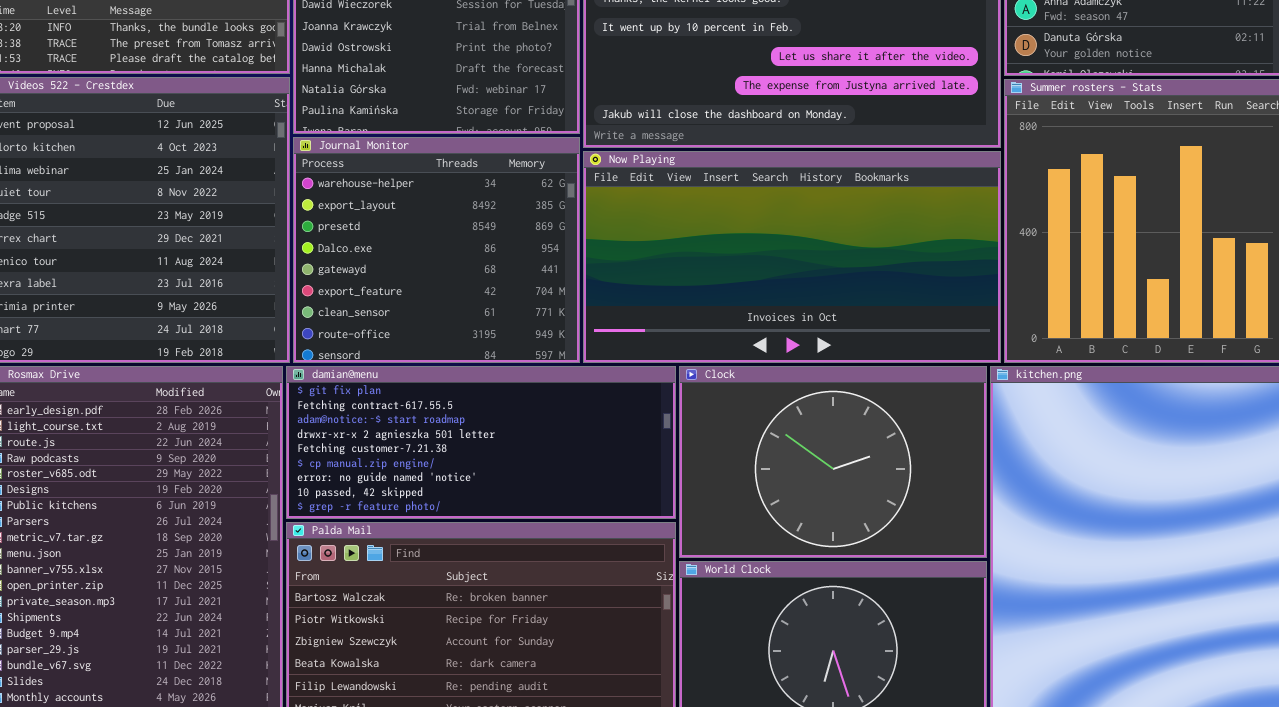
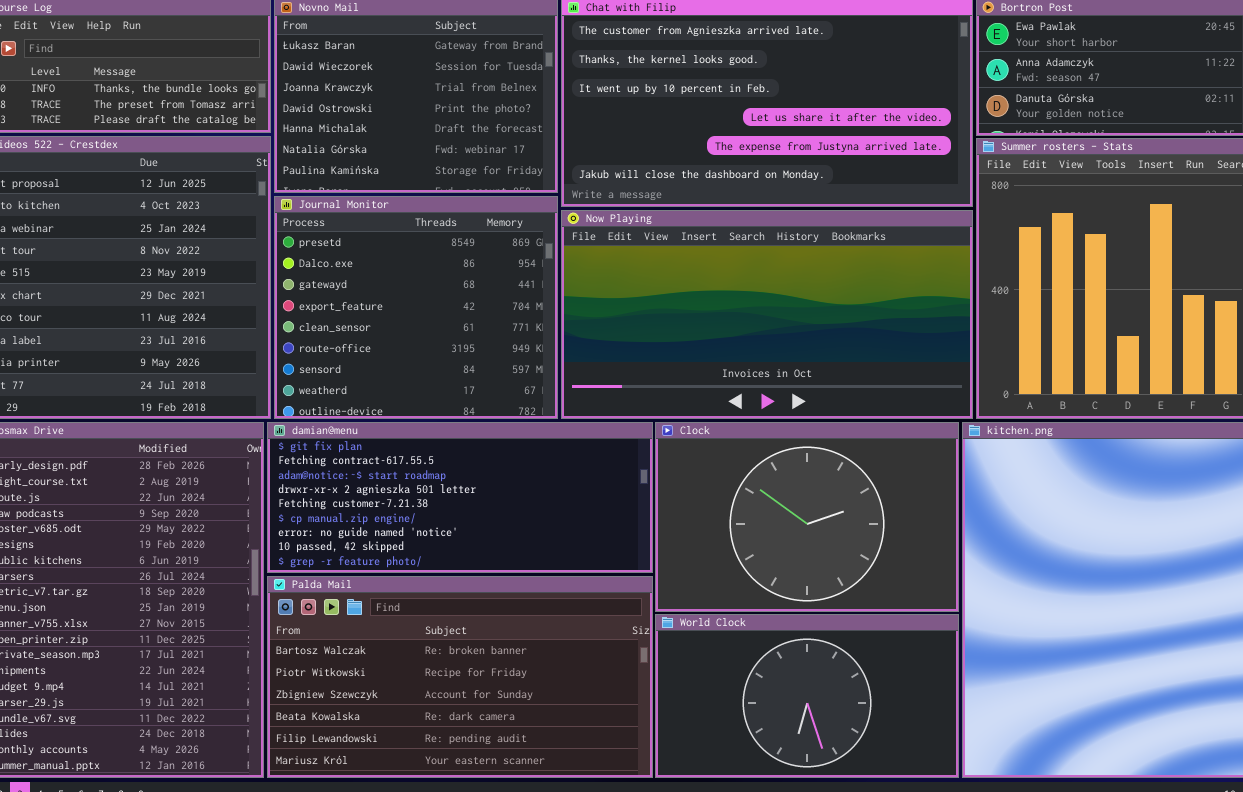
Journal Monitor: [293,137,580,363] -> [274,196,558,419], scrolled down 2 rows

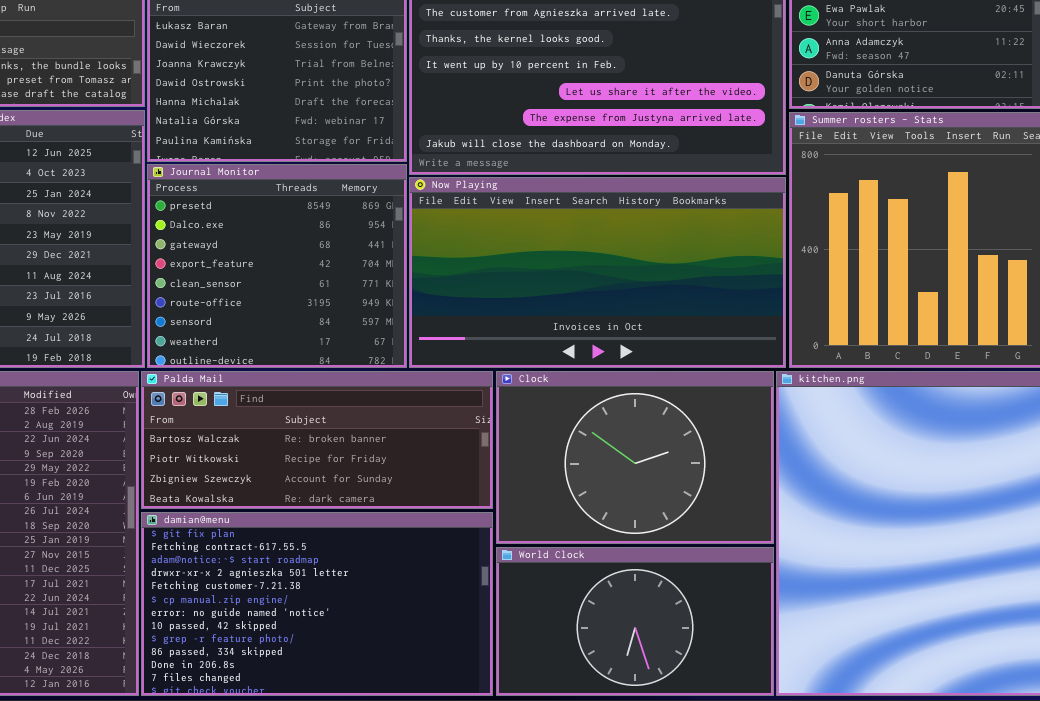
damian@menu: [267,422,653,573] -> [141,512,493,696], moved, resized
Palda Mail: [267,576,653,778] -> [141,371,493,509], moved, resized

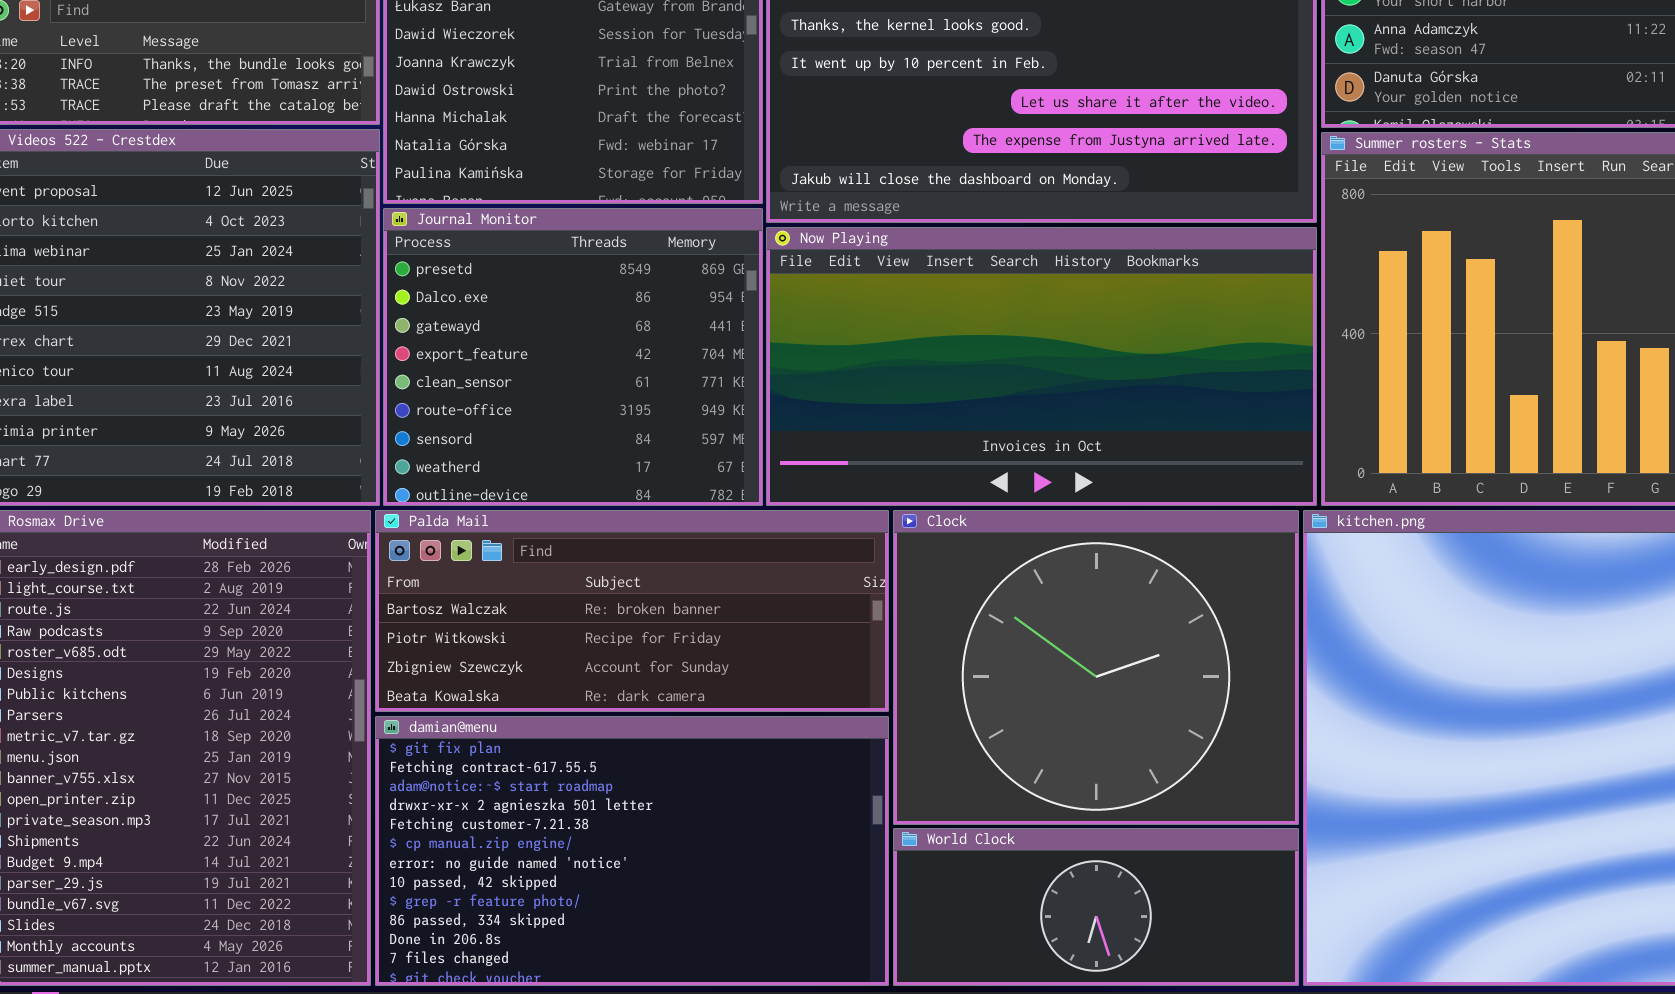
Clock: [496,371,774,544] -> [893,510,1299,825], resized
World Clock: [496,547,774,696] -> [893,828,1299,986], resized

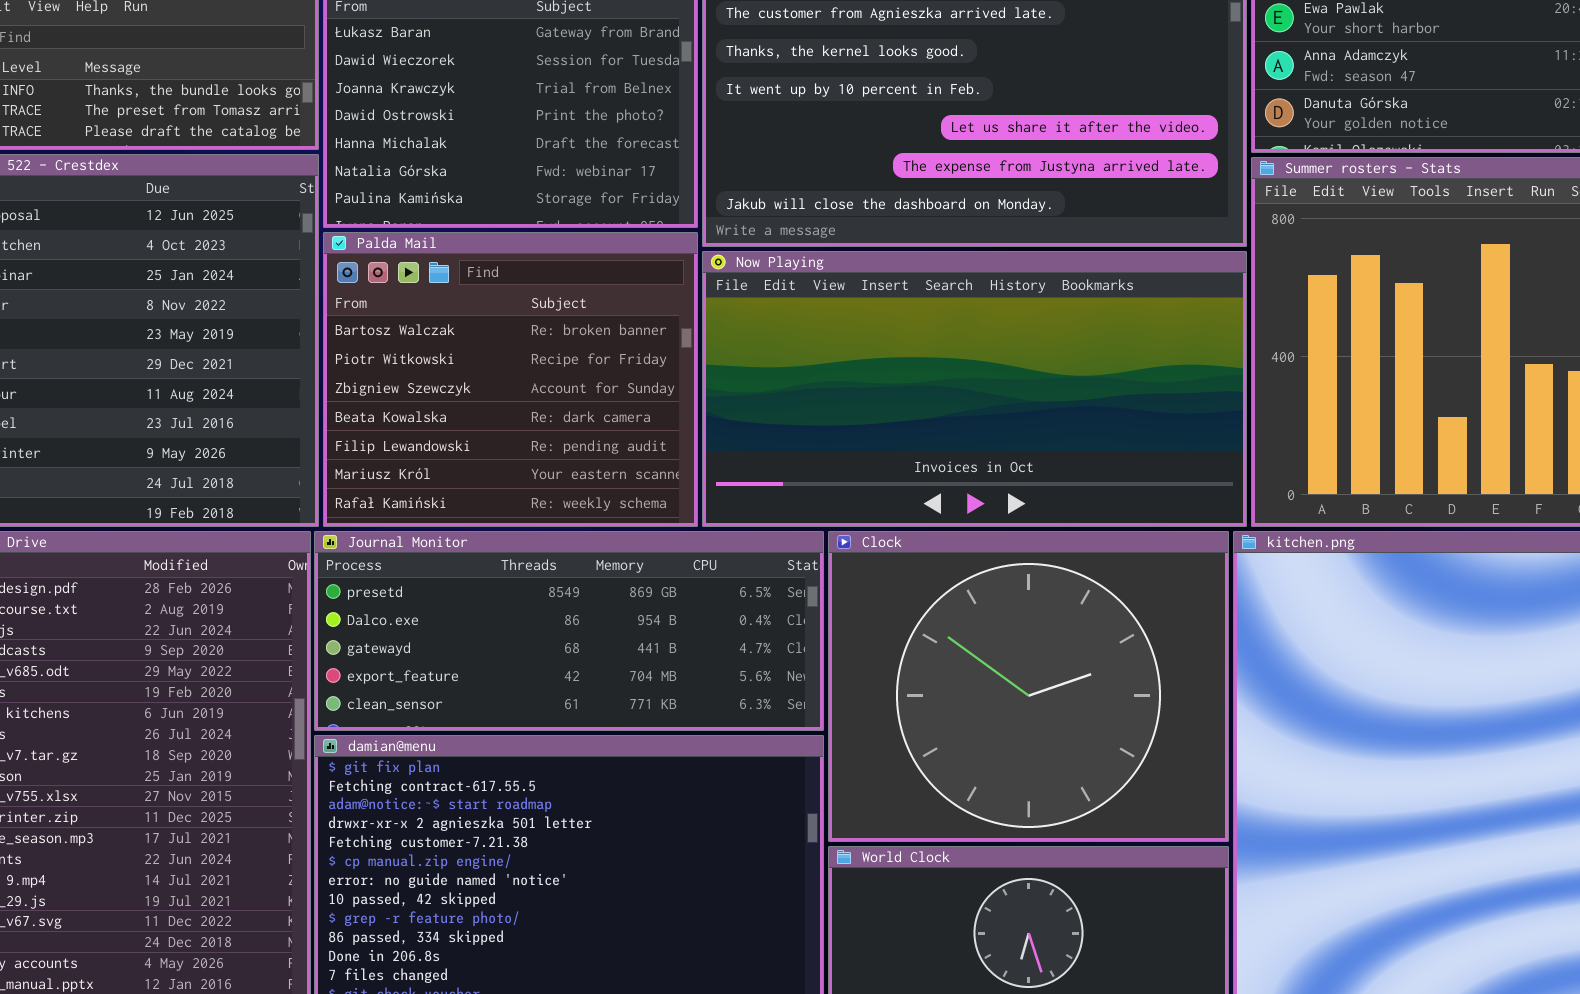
Journal Monitor: [383,208,763,506] -> [314,531,824,731], moved, resized
Palda Mail: [375,510,889,712] -> [323,232,698,527], moved, resized

